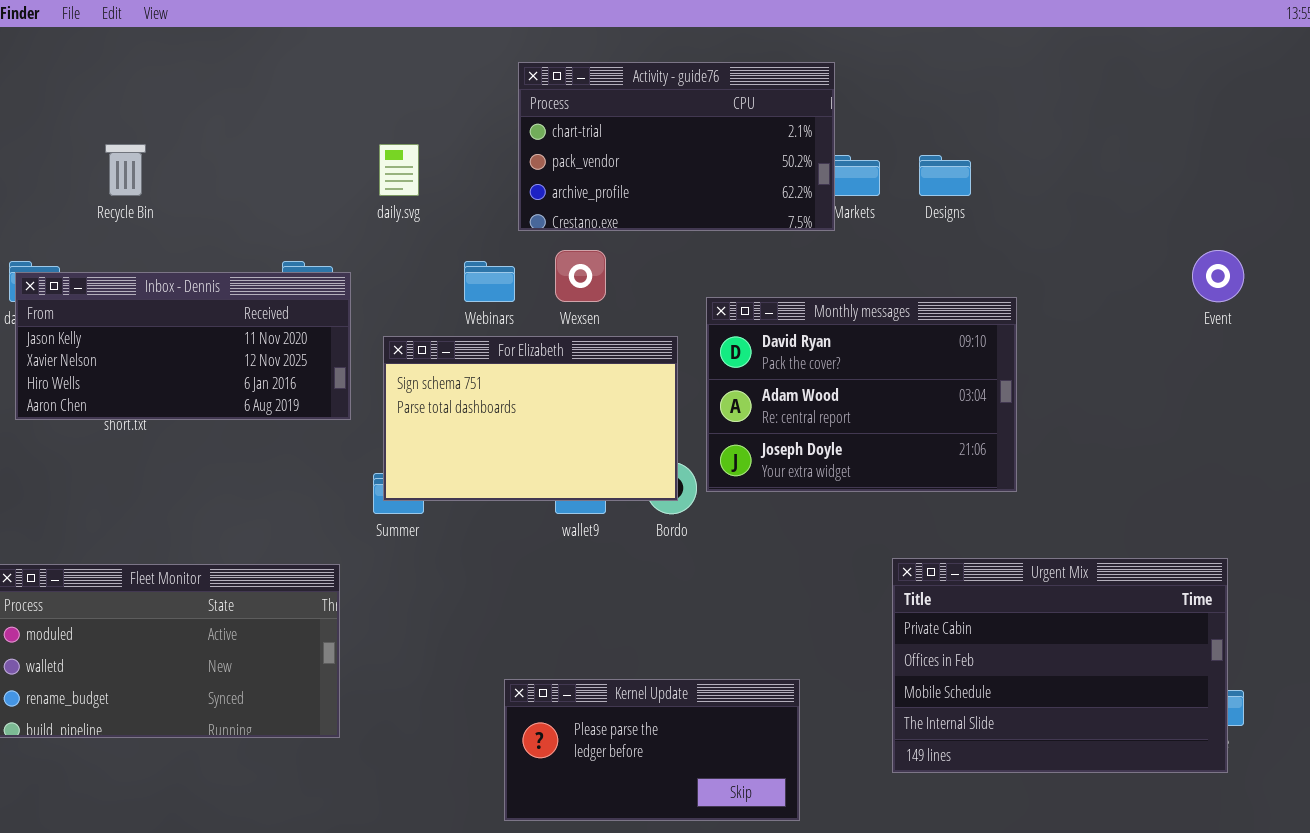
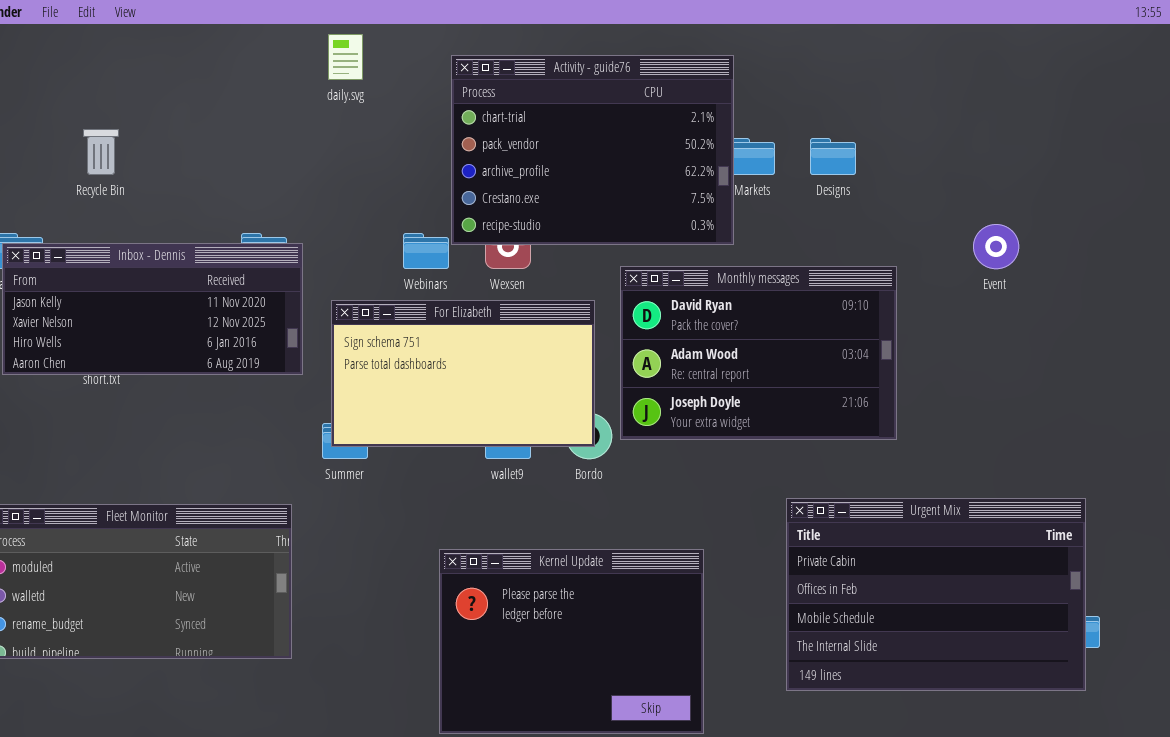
Activity - guide76: [518,62,835,231] -> [451,55,734,245], resized
daily.svg: [379,144,419,196] -> [328,34,363,80], moved
Event: [1192,250,1244,302] -> [973,224,1019,269], moved
Kernel Update: [504,679,800,821] -> [439,549,704,734], resized

